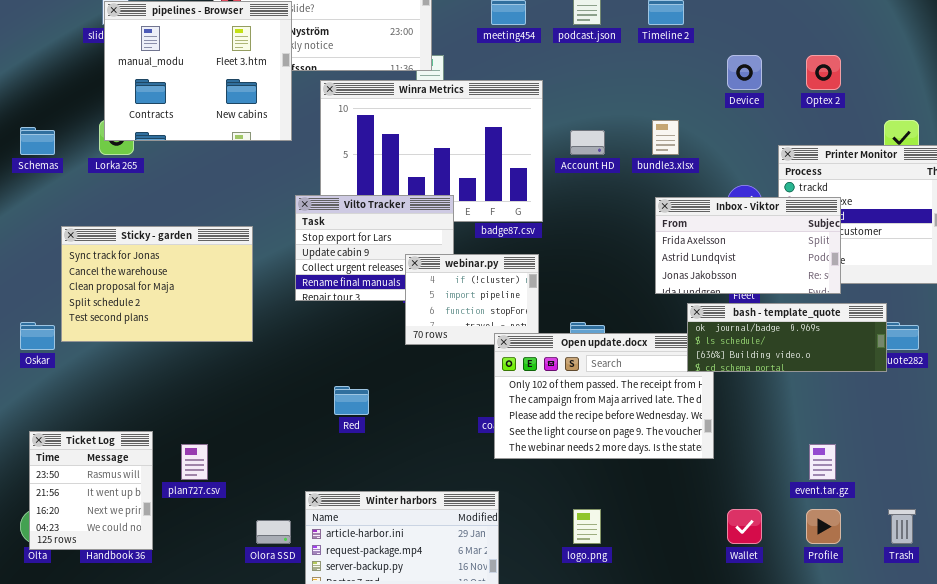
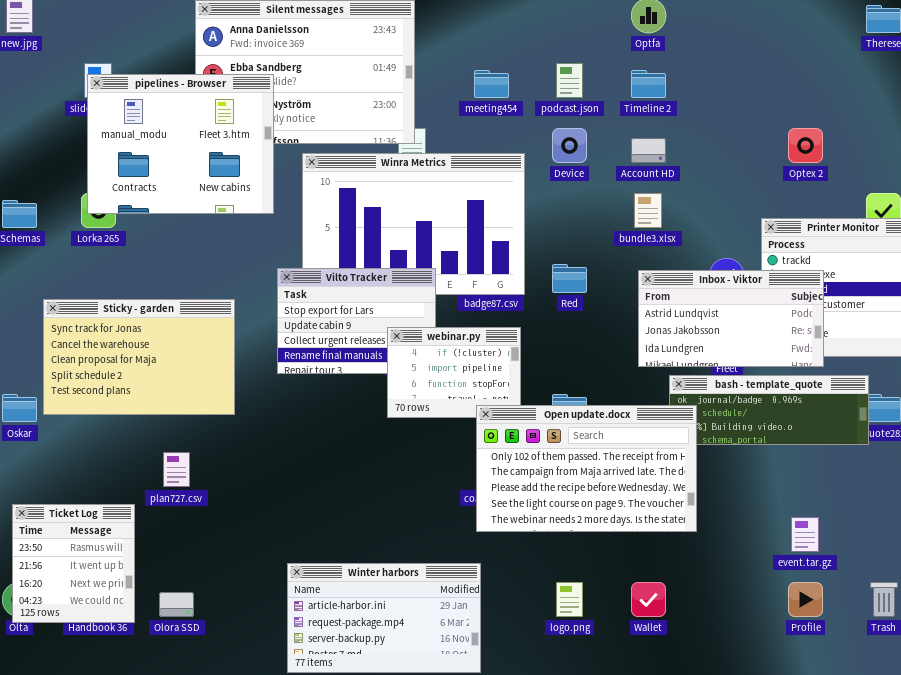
Device: [727,55,762,90] -> [552,128,587,163], moved
Account HD: [570,130,605,155] -> [631,138,666,163], moved
Inbox - Viktor: [655,197,841,294] -> [638,270,824,367], scrolled down 1 row
Open update.docx: [494,333,714,459] -> [476,405,697,532], raised
Red: [334,386,369,415] -> [552,264,587,293], moved
plan727.csv: [181,444,208,480] -> [163,452,190,487], moved
Wallet: [727,509,762,544] -> [631,582,666,617], moved
Olora SSD: [256,520,291,544] -> [159,592,194,617], moved

